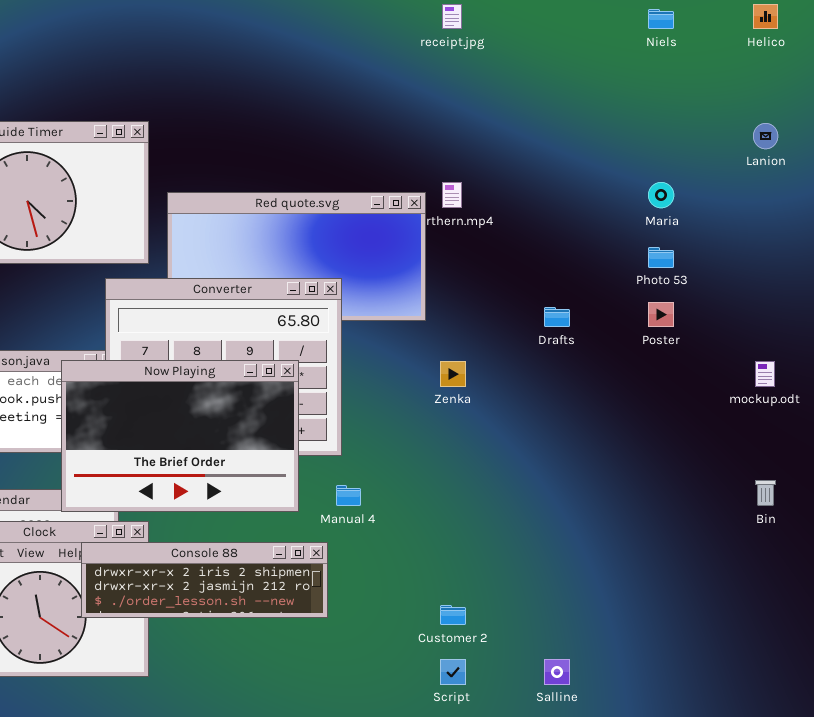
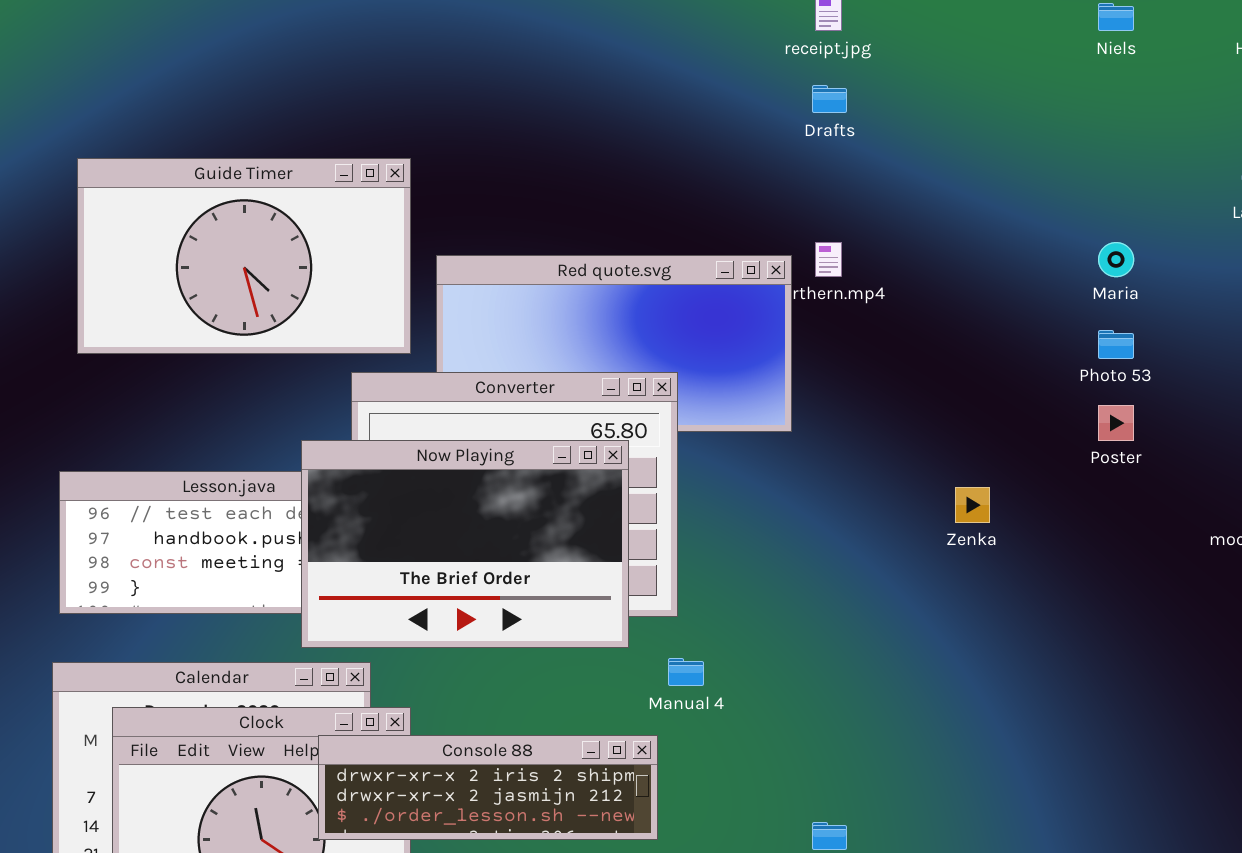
Drafts: [544,307,570,327] -> [812,85,847,113], moved
Now Playing: [61,360,299,512] -> [301,440,629,648], moved
Zenka: [440,361,466,387] -> [955,487,990,523], moved

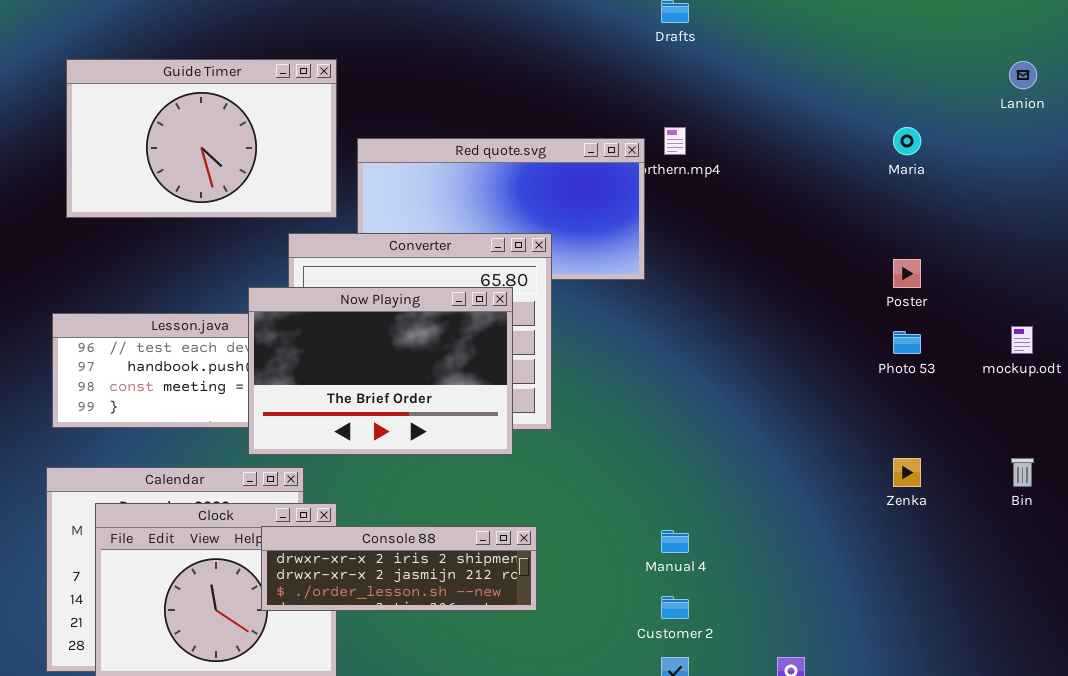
Photo 53: [1098,330,1134,359] -> [893,331,921,354], moved
Zenka: [955,487,990,523] -> [893,458,921,487], moved
Manual 4: [668,658,704,686] -> [661,530,689,553], moved

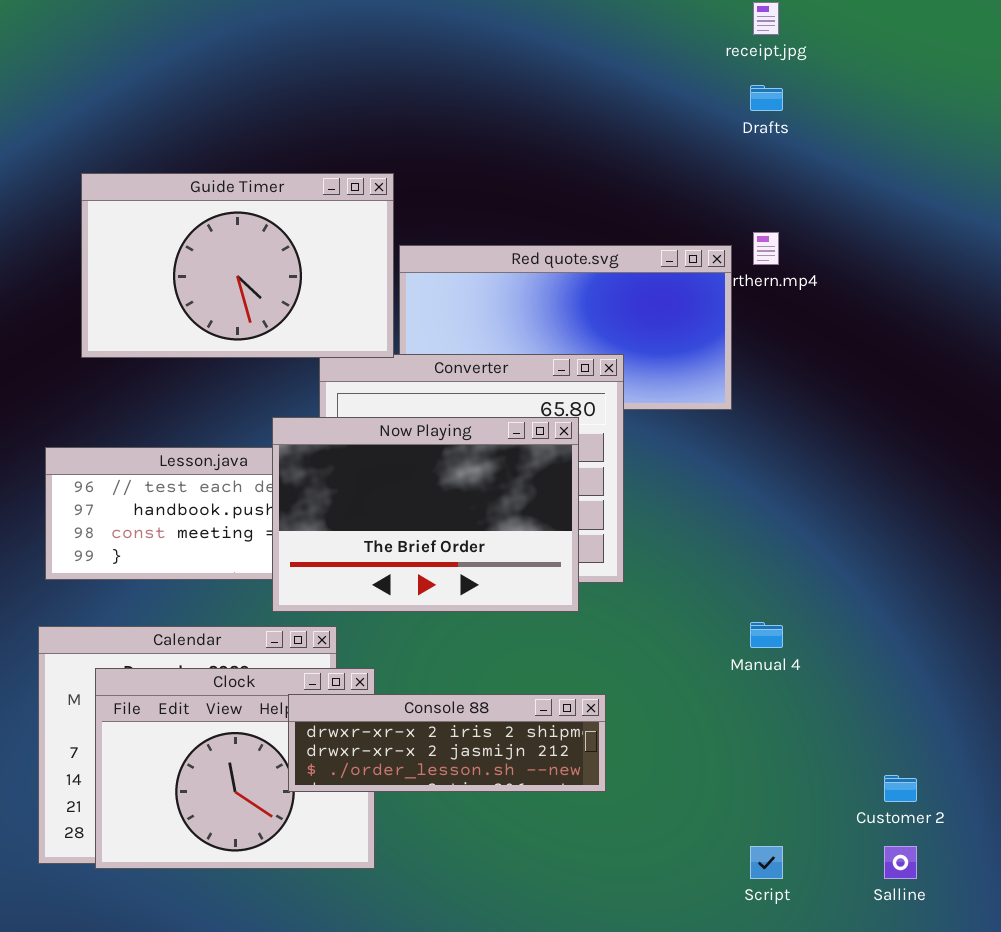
Guide Timer: [66,59,337,218] -> [81,173,394,358], moved
Manual 4: [661,530,689,553] -> [750,622,783,648], moved
Customer 2: [661,596,689,619] -> [884,775,917,802], moved

